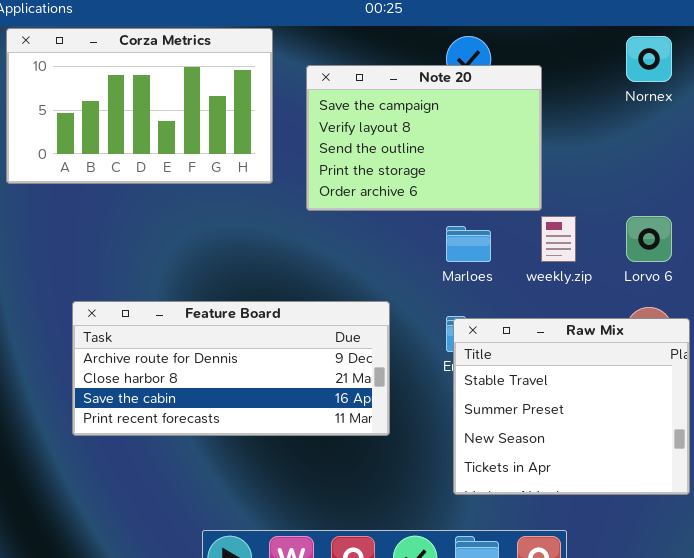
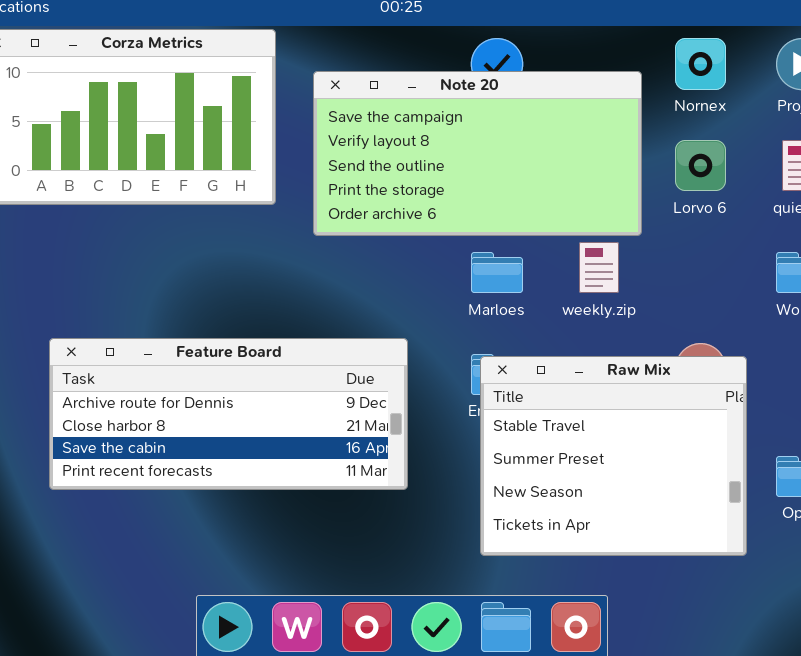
Note 20: [306,65,542,211] -> [313,71,642,236], resized
Lorvo 6: [626,216,672,262] -> [675,140,726,191], moved

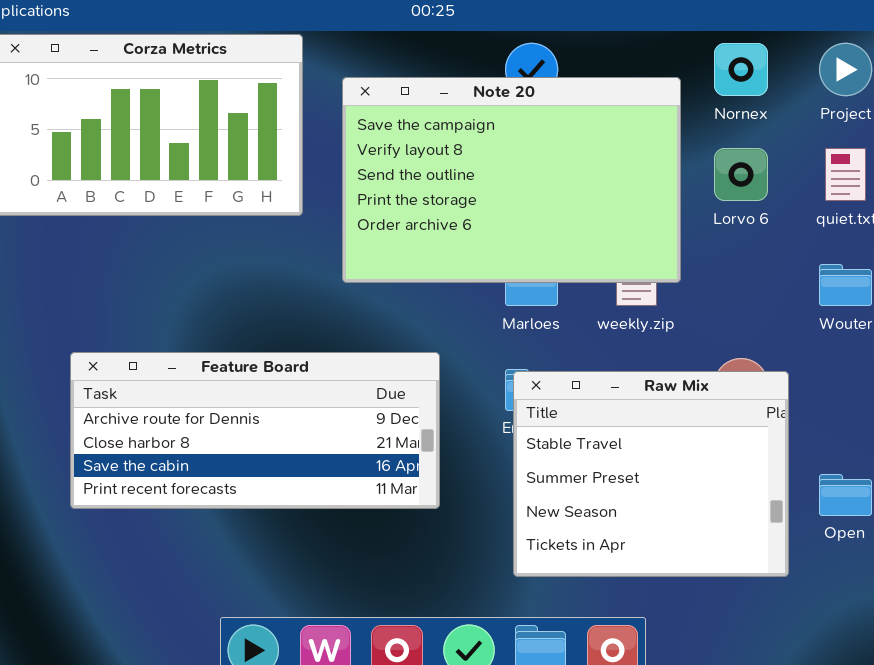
Note 20: [313,71,642,236] -> [342,77,681,283], resized

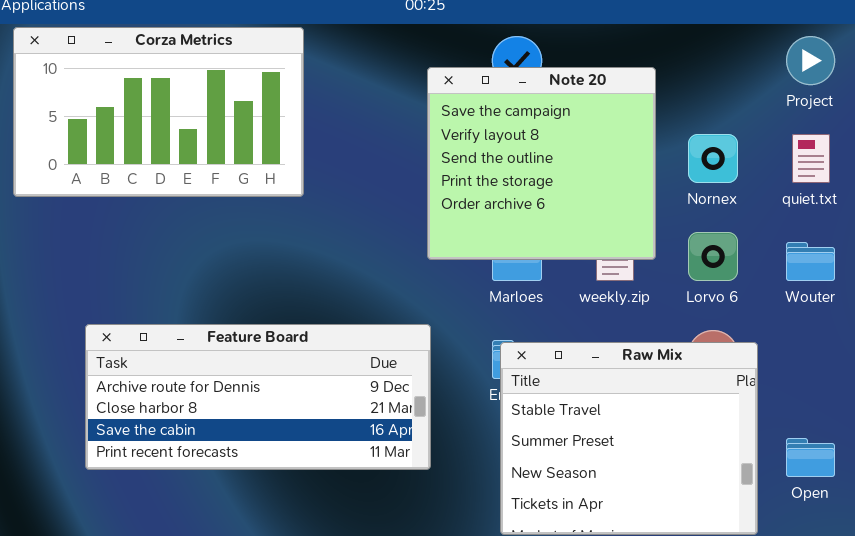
Nornex: [714,43,768,96] -> [688,134,738,183], moved
Note 20: [342,77,681,283] -> [427,67,656,260], resized
Lorvo 6: [714,148,768,201] -> [688,232,738,281], moved

